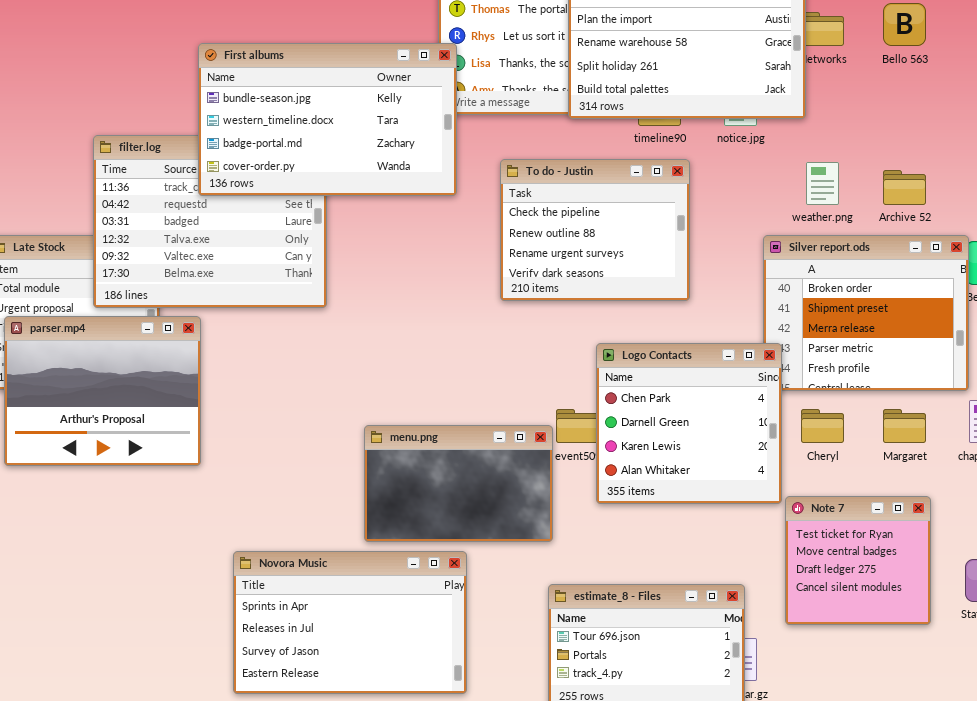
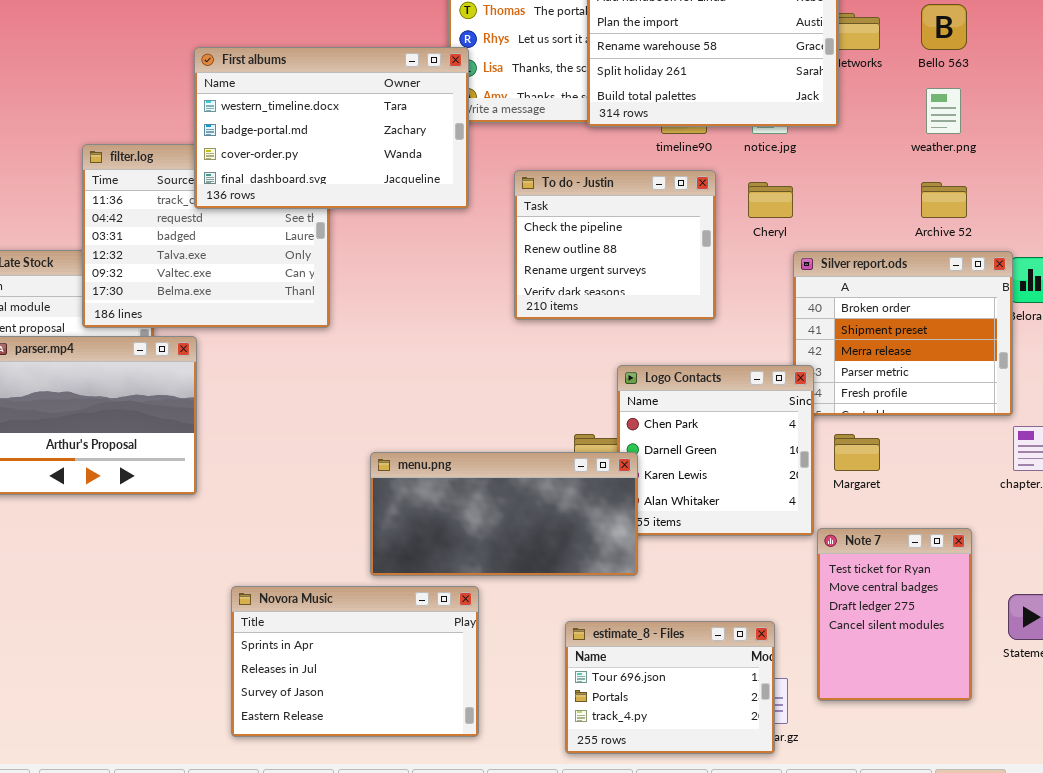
First albums: [198,43,457,196] -> [194,47,469,209], scrolled down 1 row
weather.png: [806,162,839,205] -> [926,88,961,134], moved
Cheryl: [801,409,844,443] -> [748,182,793,218], moved
Margaret: [883,409,926,443] -> [834,434,880,471], moved
menu.png: [364,425,553,542] -> [370,452,638,576], resized
Note 7: [785,496,931,625] -> [817,528,972,701], resized

